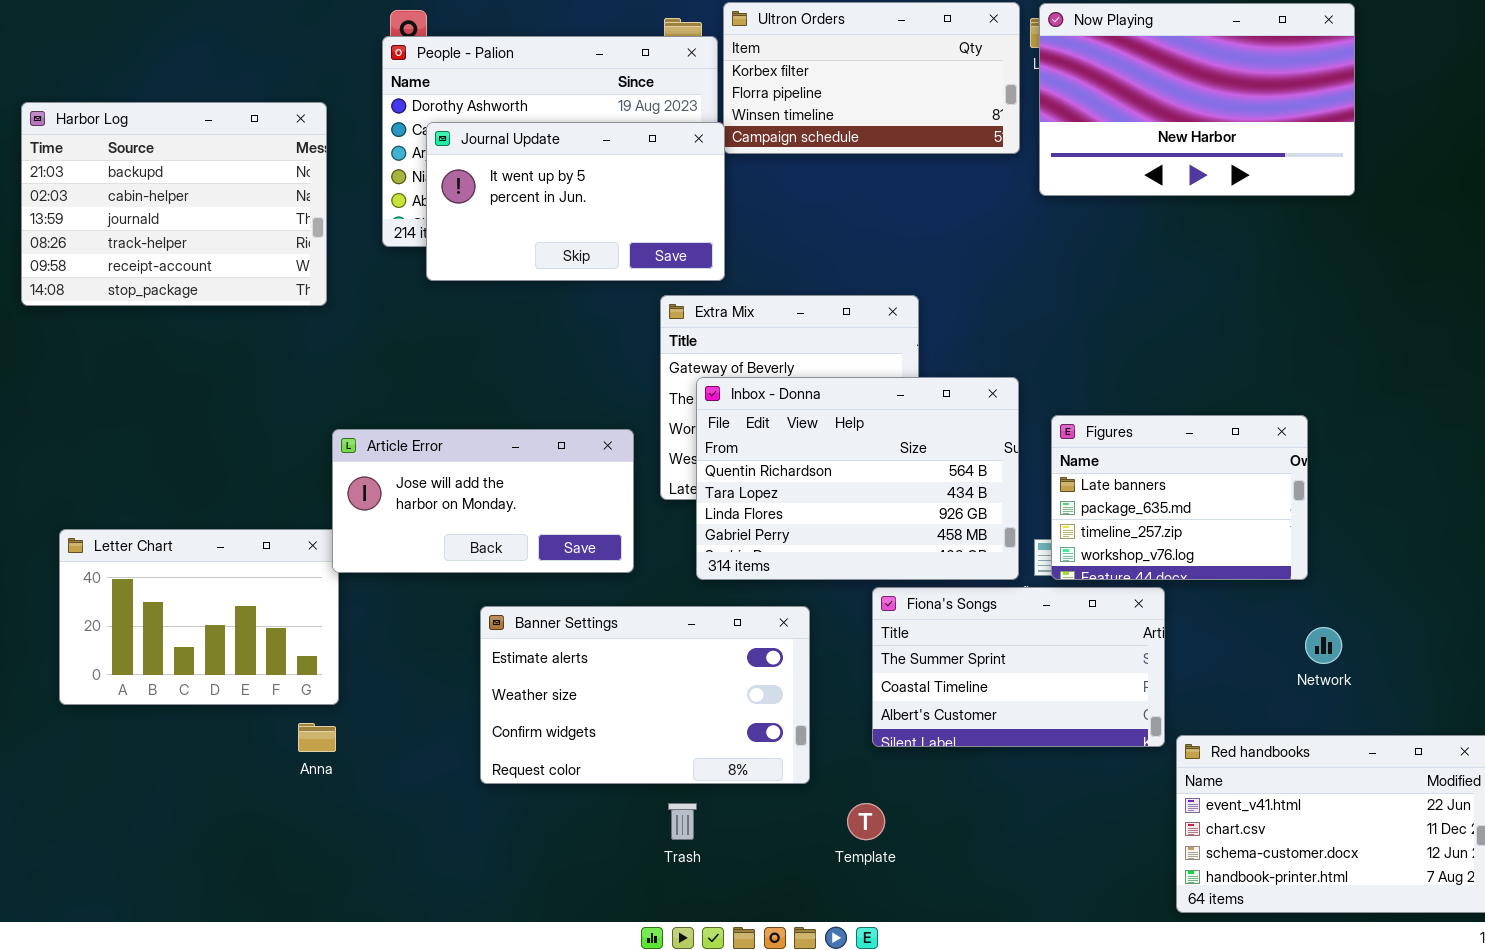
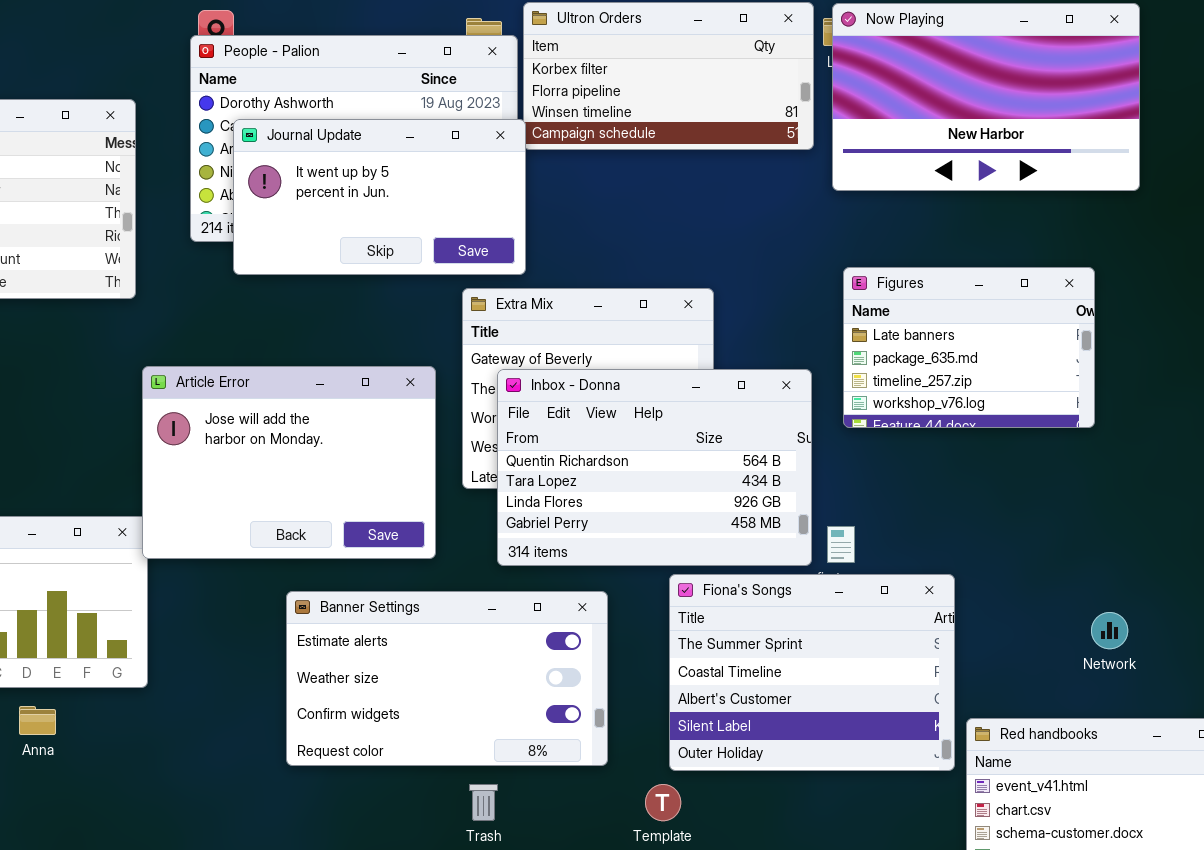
Figures: [1051,415,1308,580] -> [843,267,1095,428], moved
Article Error: [332,429,634,573] -> [142,366,436,559], resized
Fiona's Songs: [872,587,1165,747] -> [669,574,955,771], resized
Anna: [298,723,336,752] -> [19,706,56,735], moved

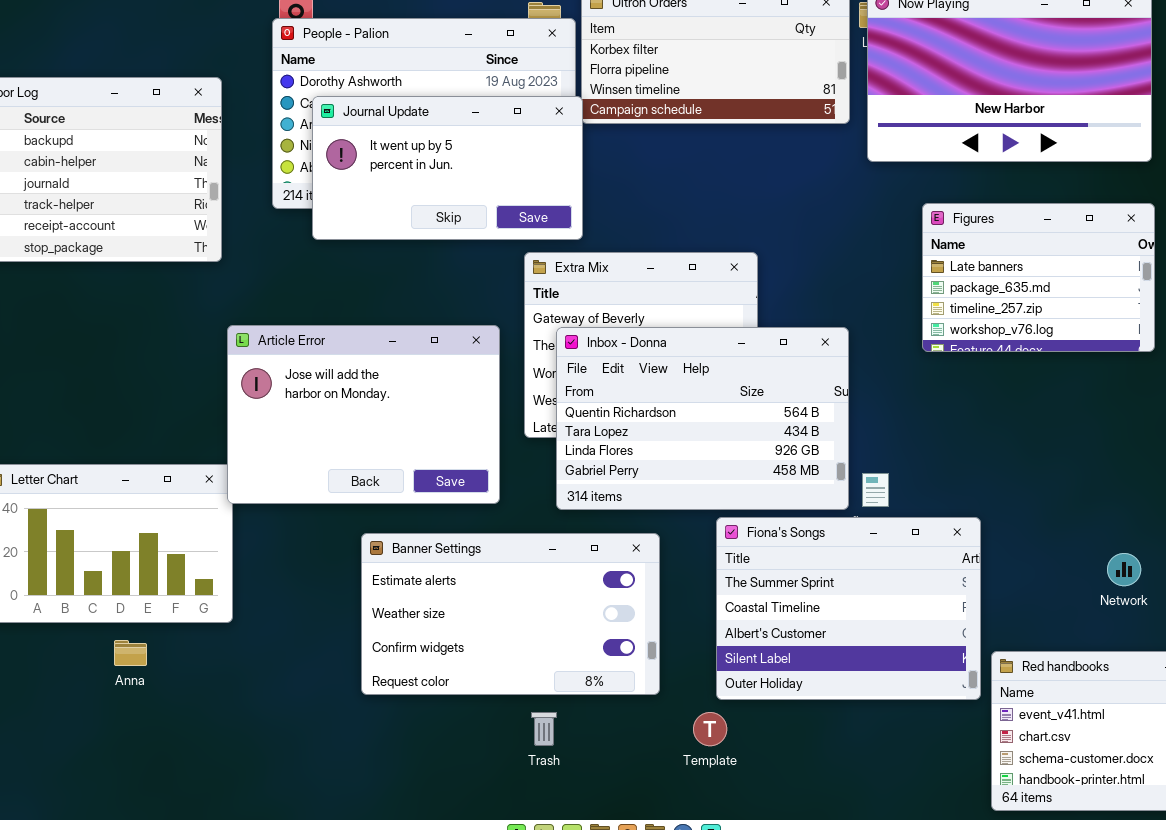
Figures: [843,267,1095,428] -> [922,203,1155,352], moved

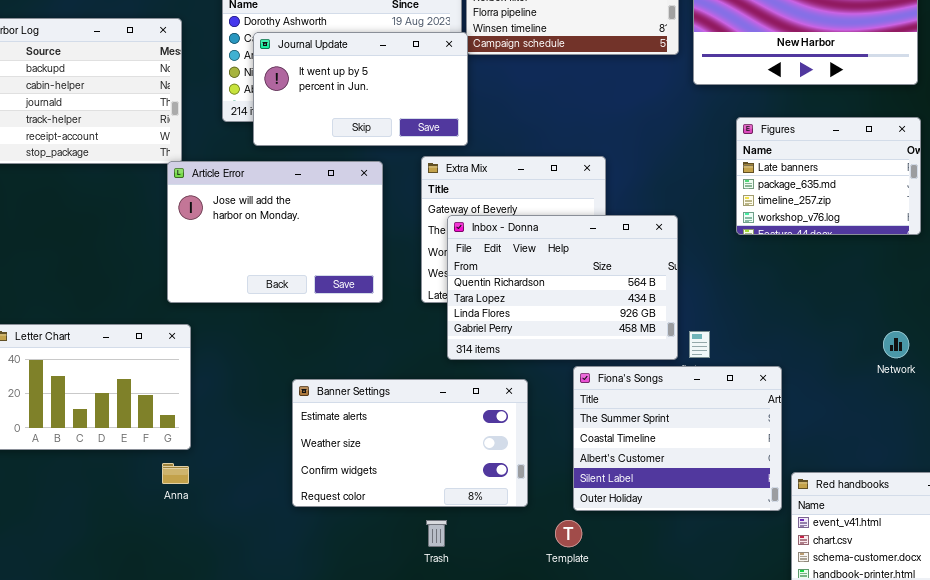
Article Error: [227,325,500,504] -> [167,161,383,303], moved
Network: [1107,553,1141,586] -> [883,331,909,358], moved
Anna: [114,640,147,666] -> [162,463,189,484], moved

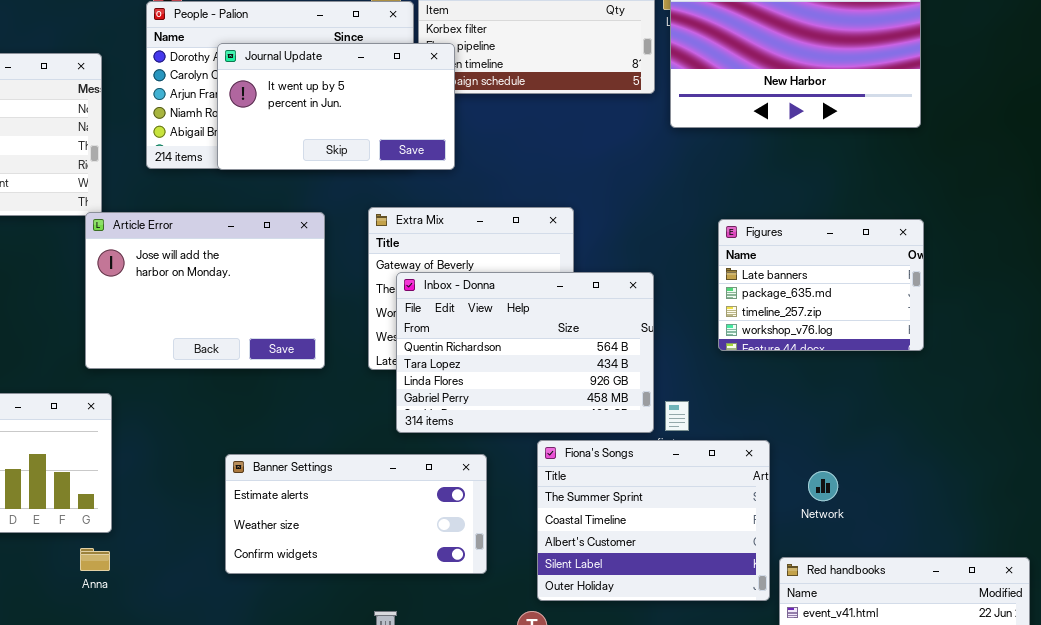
Journal Update: [253,32,468,146] -> [217,43,455,170], moved
Figures: [736,117,921,235] -> [718,219,924,351], moved
Network: [883,331,909,358] -> [808,471,838,501], moved
Banner Settings: [292,379,528,507] -> [225,454,487,574], resized

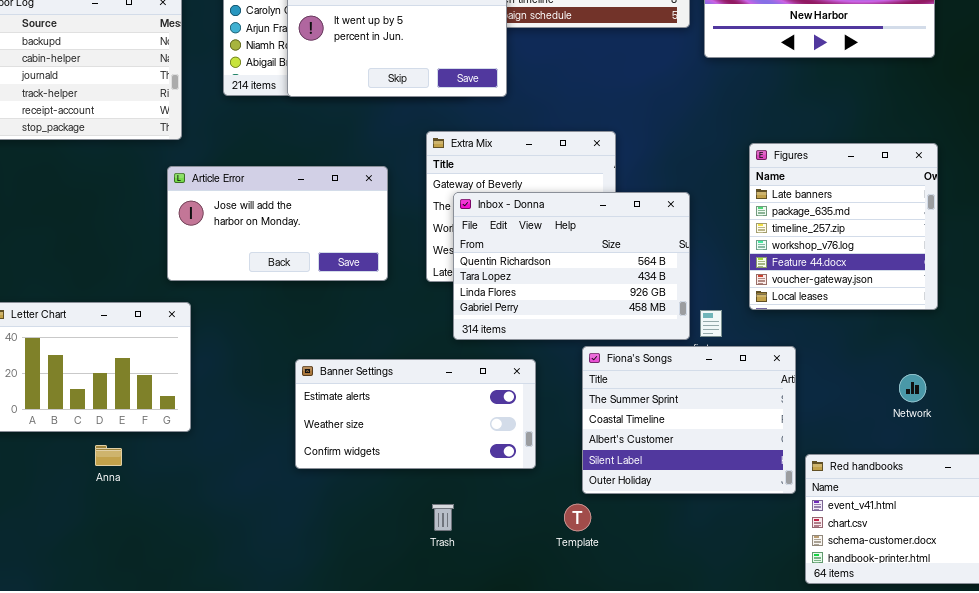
Article Error: [85,212,325,369] -> [167,166,388,281], resized
Figures: [718,219,924,351] -> [749,143,938,310], resized
Network: [808,471,838,501] -> [899,374,926,402], moved
Anna: [80,548,110,571] -> [95,445,122,466], moved

